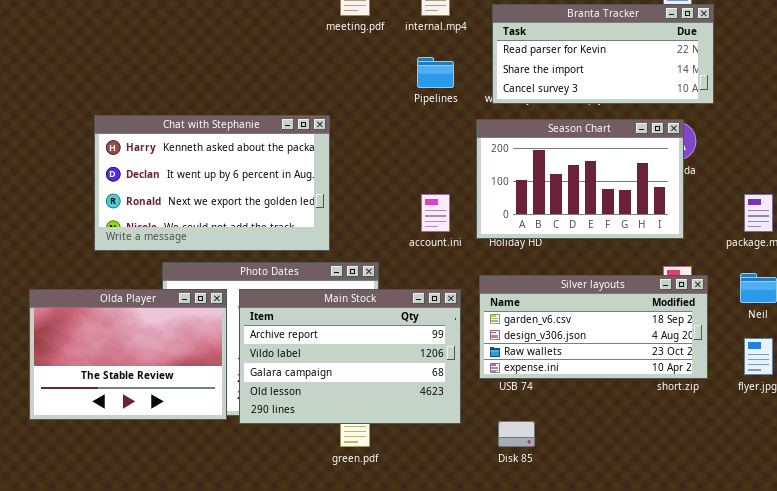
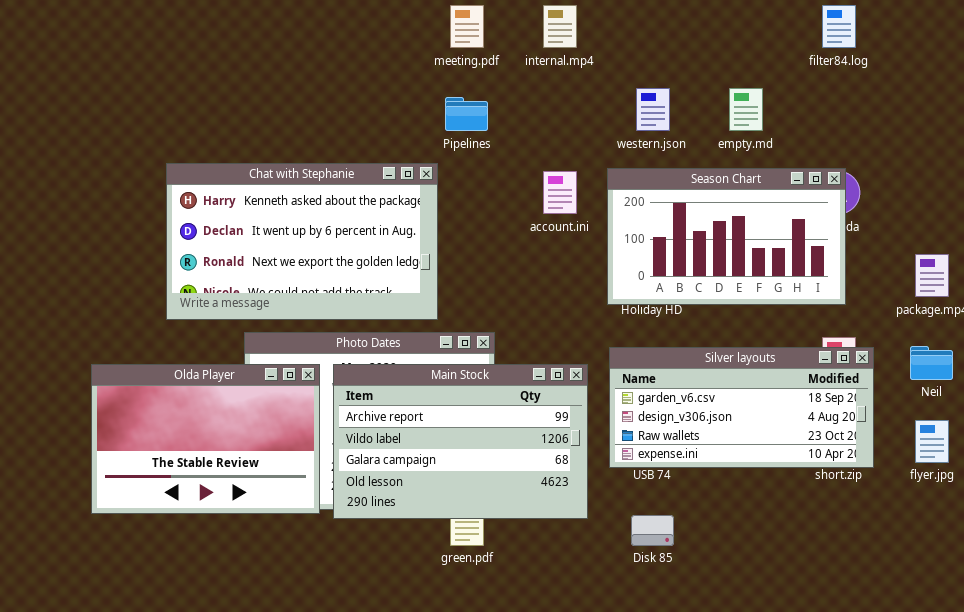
Branta Tracker: [492,4,714,104] -> none, closed
Pipelines: [417,57,454,88] -> [445,97,488,131], moved
account.ini: [421,194,450,232] -> [543,171,577,214], moved

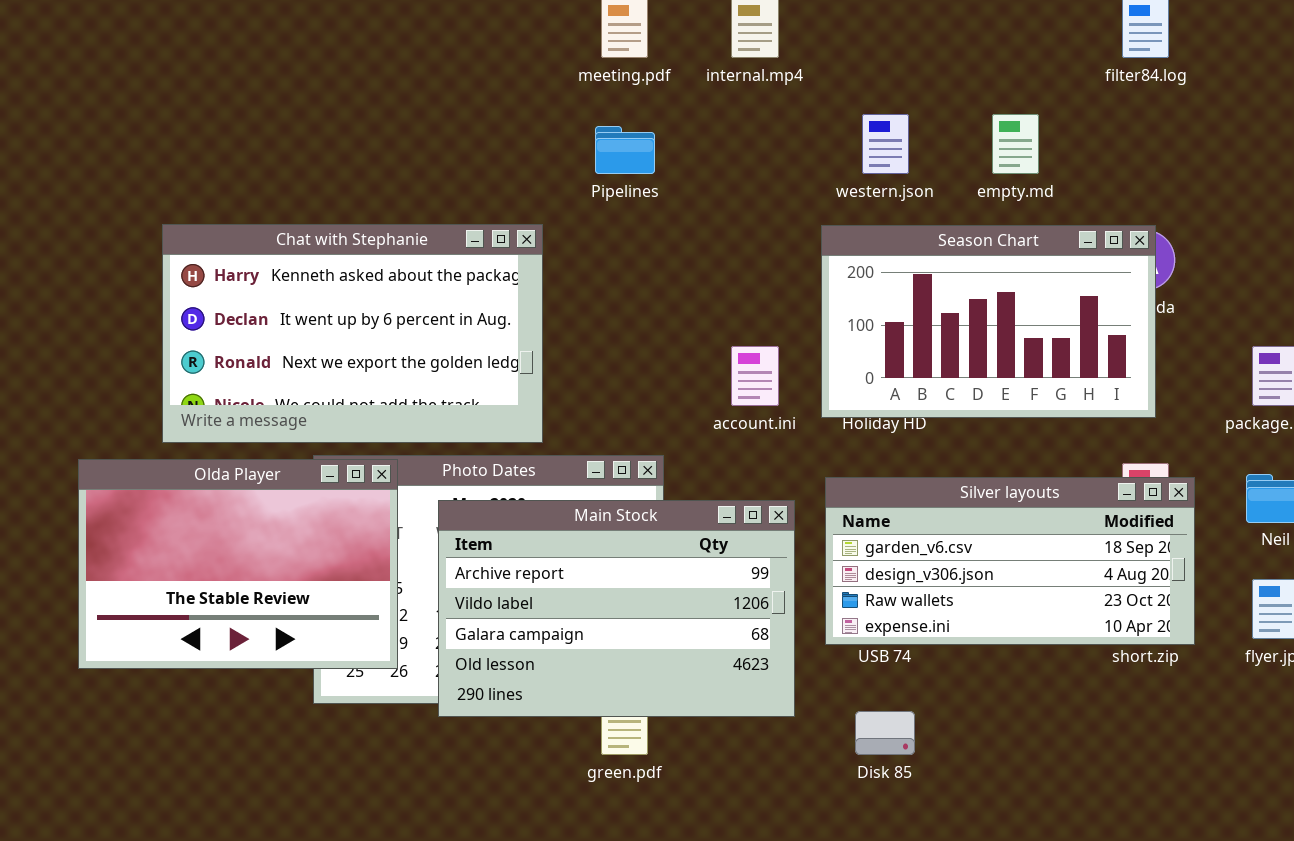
Chat with Stephanie: [166,163,438,320] -> [162,224,543,443], moved
account.ini: [543,171,577,214] -> [731,346,779,406], moved
Olda Player: [91,364,320,514] -> [78,459,398,669], moved

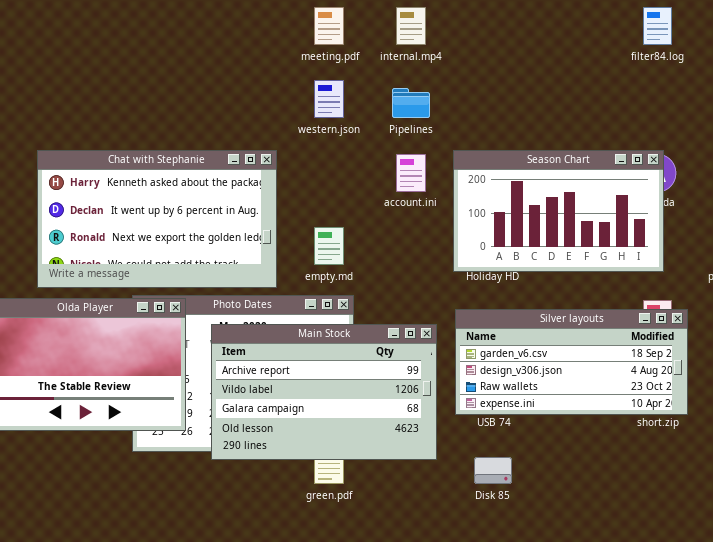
western.json: [862,114,909,174] -> [314,80,344,118], moved
empty.md: [992,114,1039,174] -> [314,227,344,265], moved
Pipelines: [595,126,655,174] -> [392,88,430,118], moved
account.ini: [731,346,779,406] -> [396,154,426,192], moved

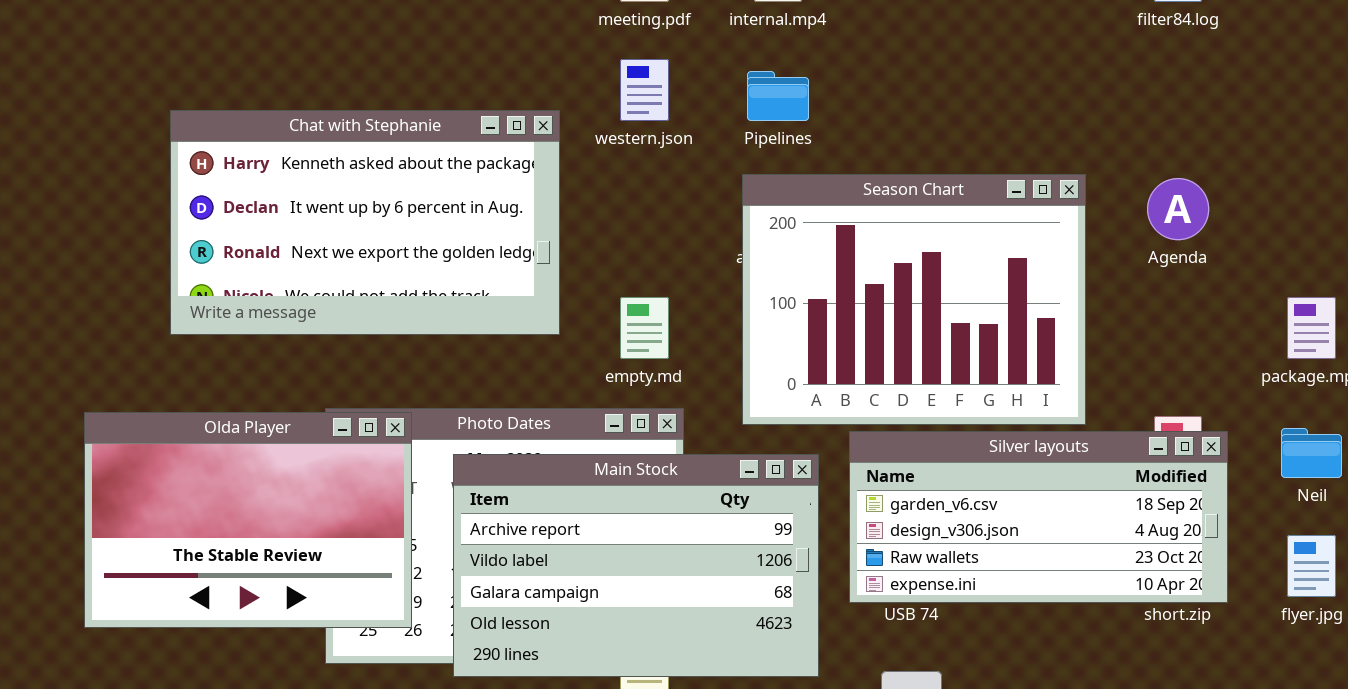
Chat with Stephanie: [37,150,277,288] -> [170,110,560,335], moved
Season Chart: [453,150,664,272] -> [742,174,1086,425], moved, resized

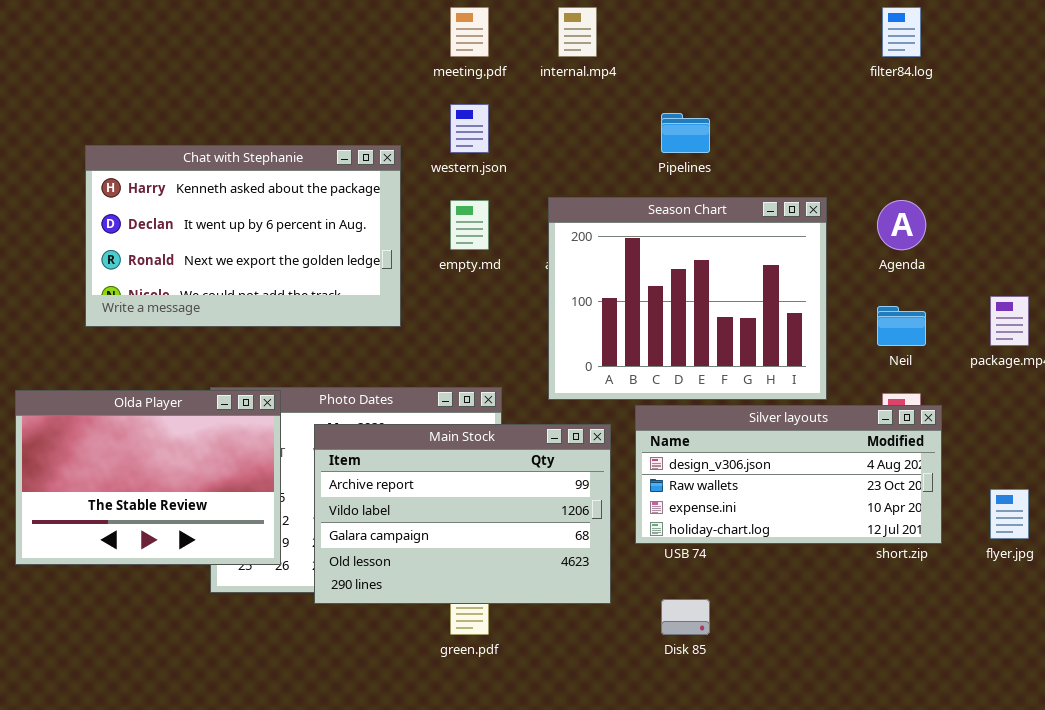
Pipelines: [747,71,809,121] -> [661,113,710,153], moved
empty.md: [620,297,669,359] -> [450,200,489,250], moved
Neil: [1281,428,1342,478] -> [877,306,926,346], moved
Silver layouts: [849,431,1228,603] -> [635,405,942,544], scrolled down 1 row

